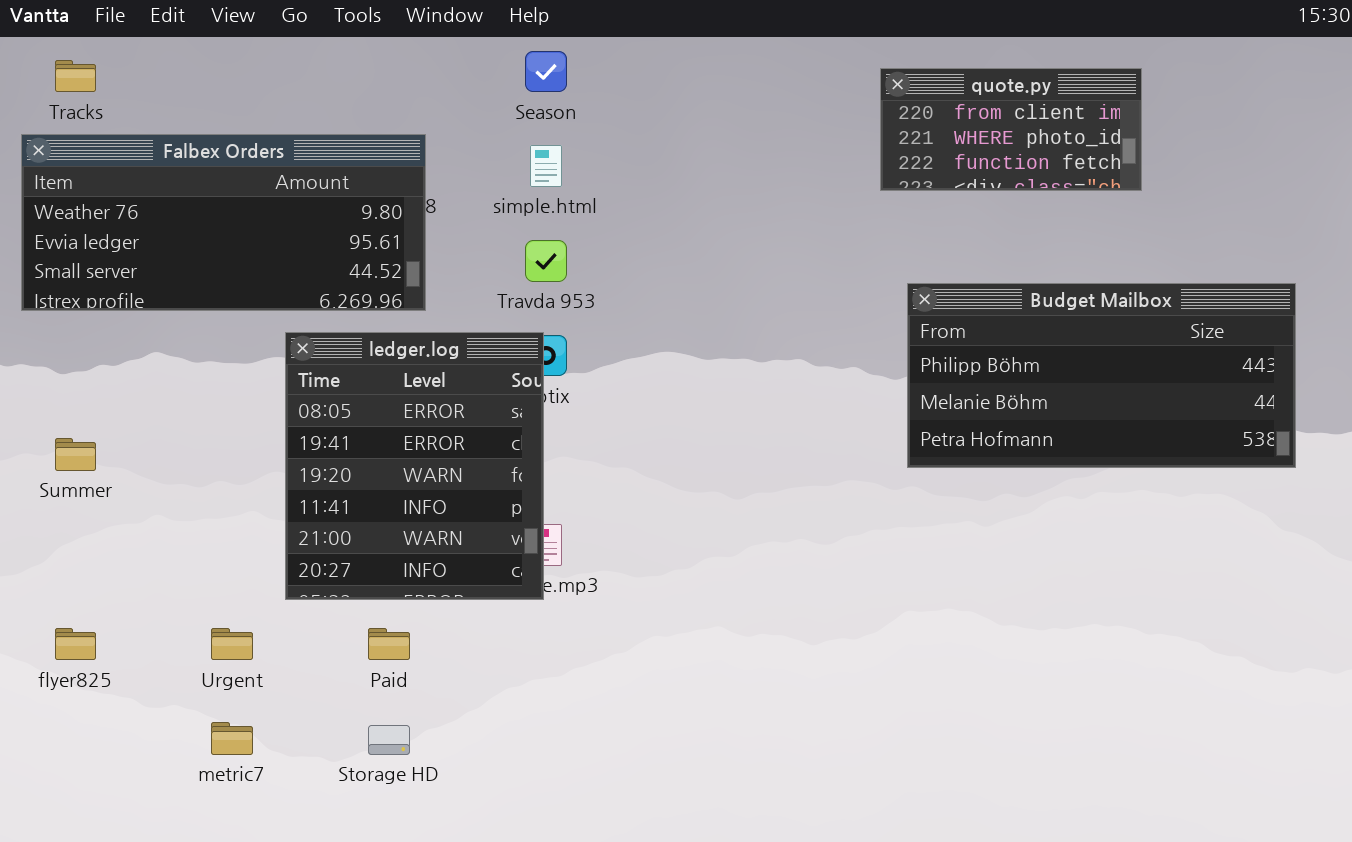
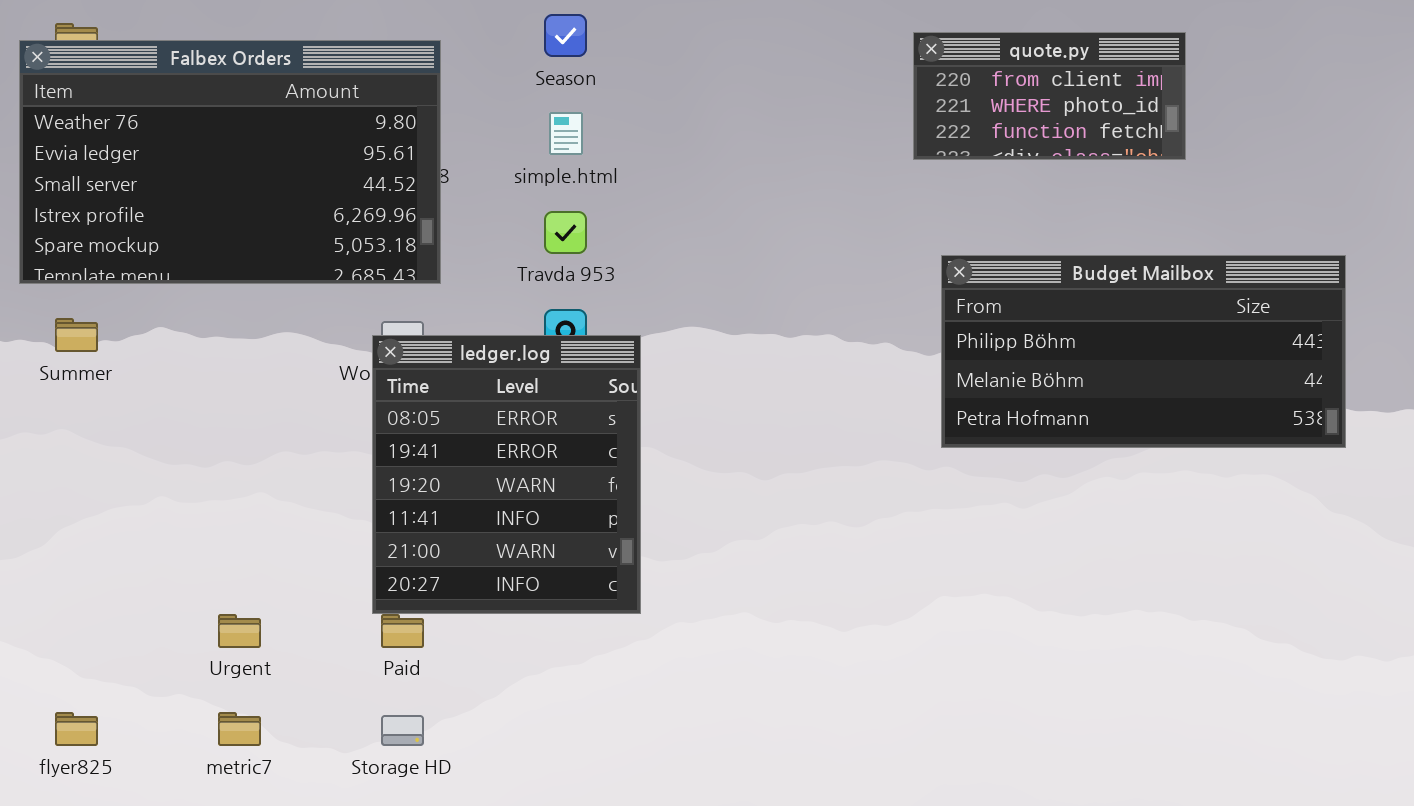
Falbex Orders: [21,134,426,311] -> [19,40,441,284], resized
ledger.log: [285,332,544,600] -> [372,335,641,614], moved
Summer: [55,438,96,471] -> [55,318,98,352], moved
flyer825: [55,628,96,660] -> [55,712,98,746], moved

